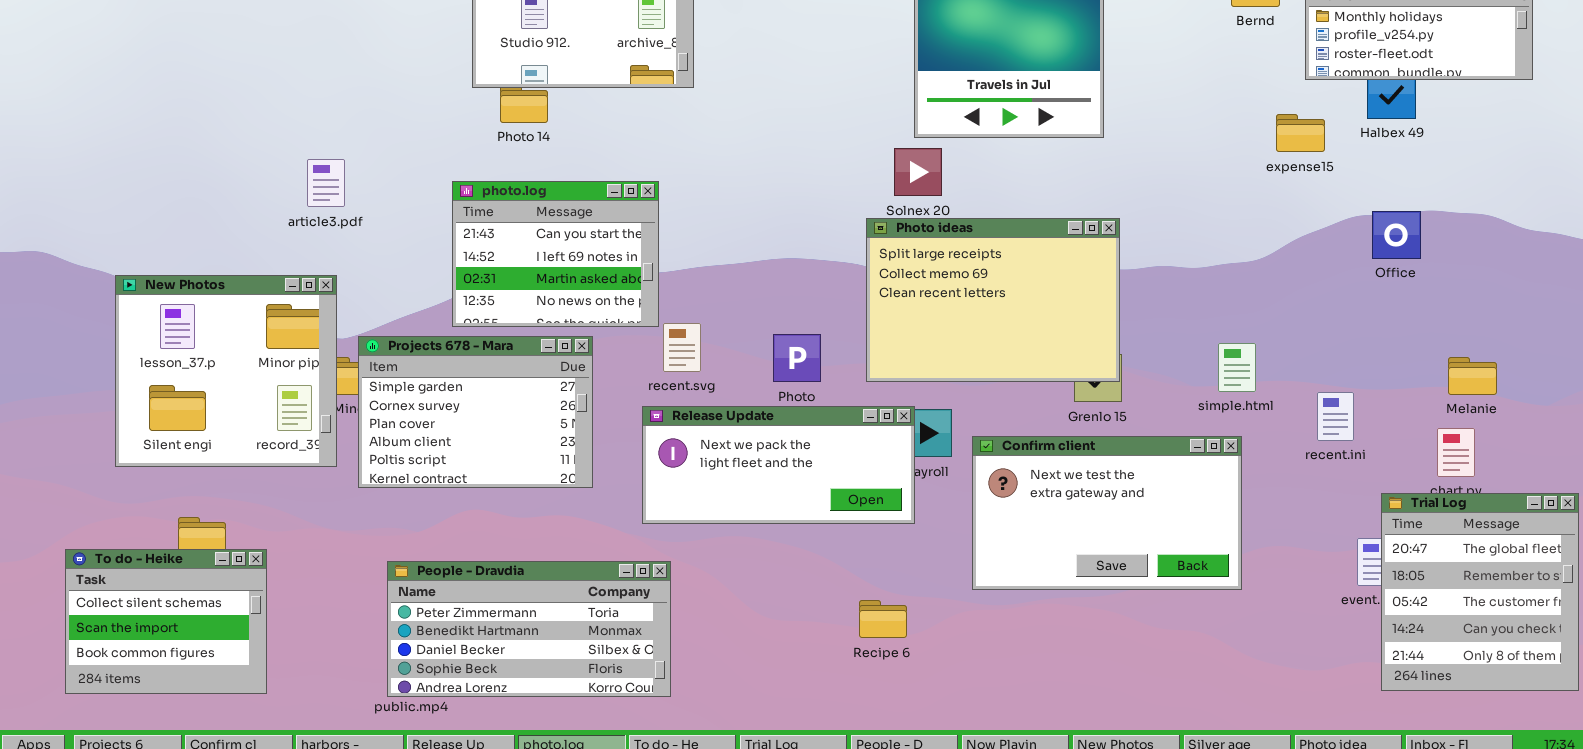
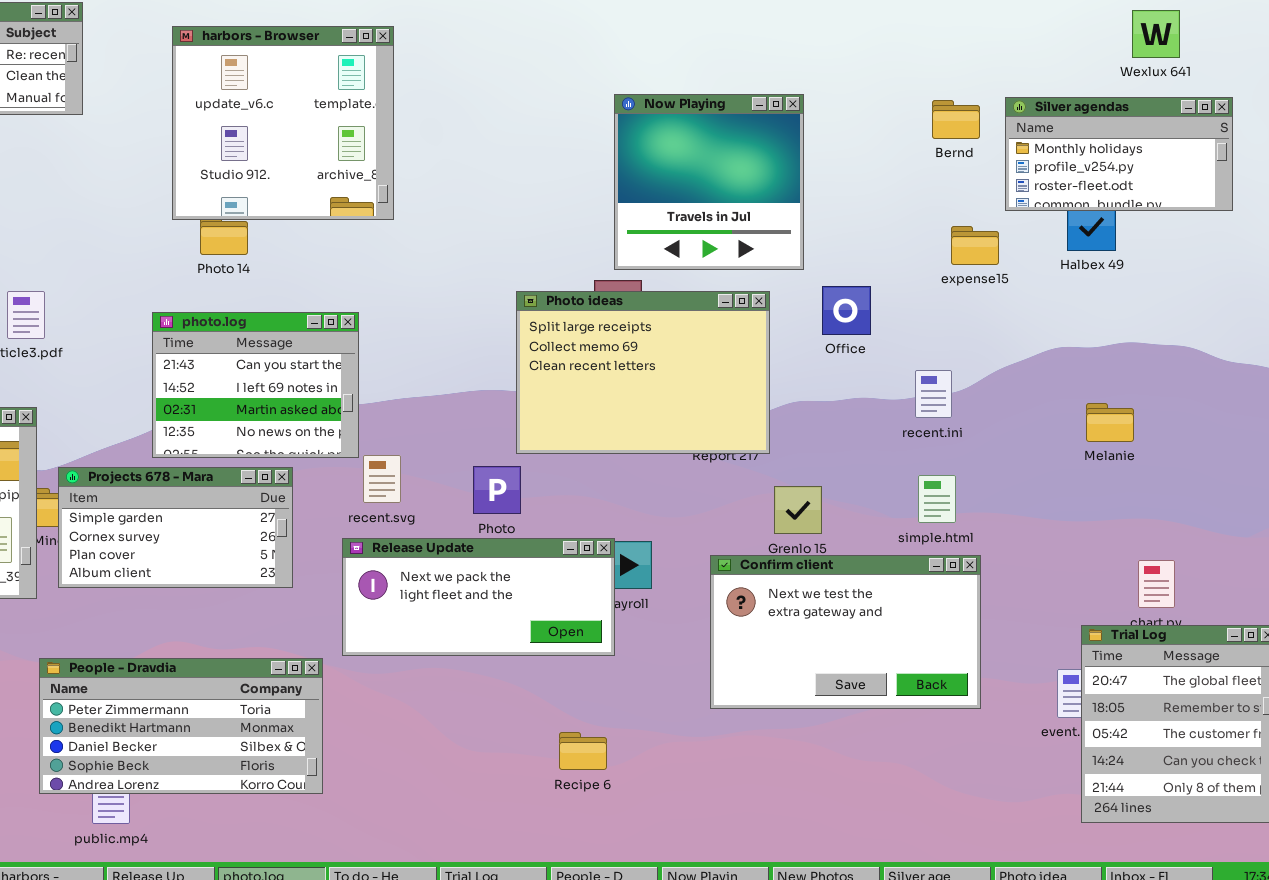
expense15: [1276,114,1325,152] -> [951,226,999,265], moved
Office: [1372,211,1421,259] -> [822,286,871,335], moved
Photo ideas: [866,218,1120,382] -> [516,291,770,454], moved
Projects 678 - Mara: [358,336,593,488] -> [58,467,293,588], resized
Melanie: [1448,357,1497,395] -> [1086,403,1134,442], moved
recent.ini: [1317,392,1354,441] -> [915,370,952,418], moved
Confirm client: [972,436,1242,590] -> [710,555,981,709], moved
People - Dravdia: [387,561,671,697] -> [39,658,323,794], moved

